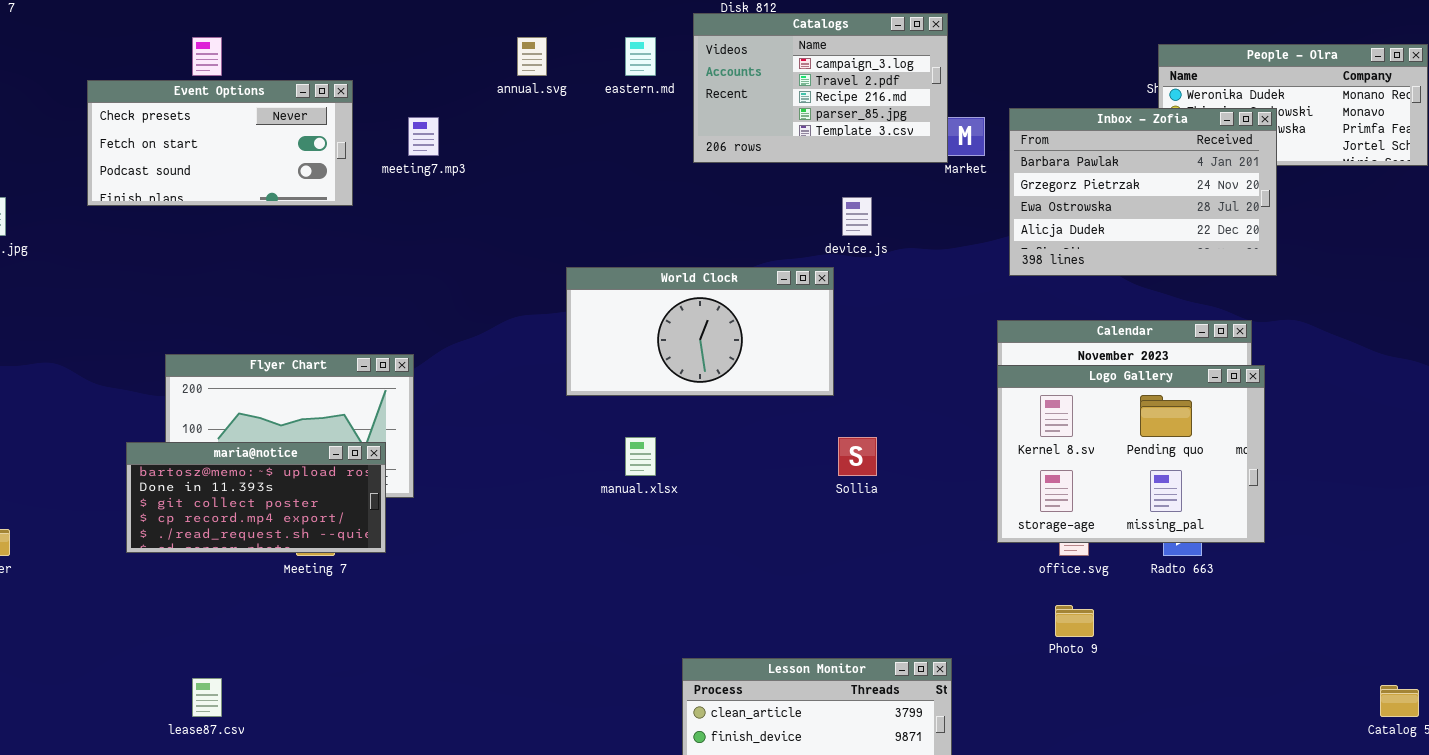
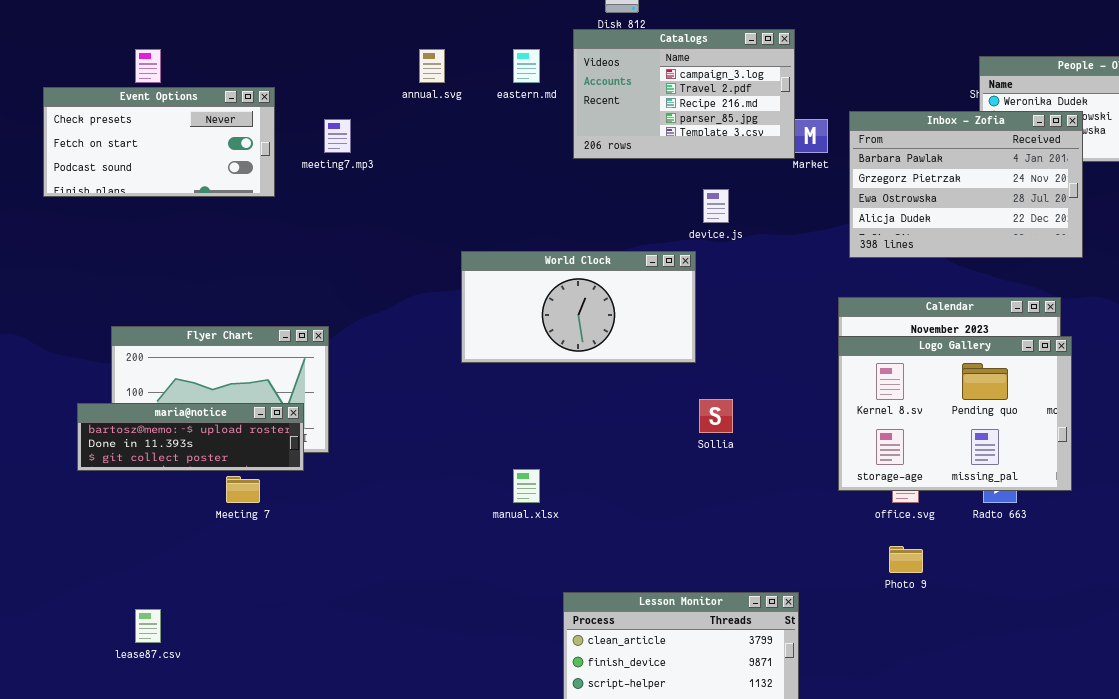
manual.xlsx: [625,437,656,476] -> [513,469,540,503], moved
maria@notice: [126,442,386,553] -> [77,403,304,471], resized

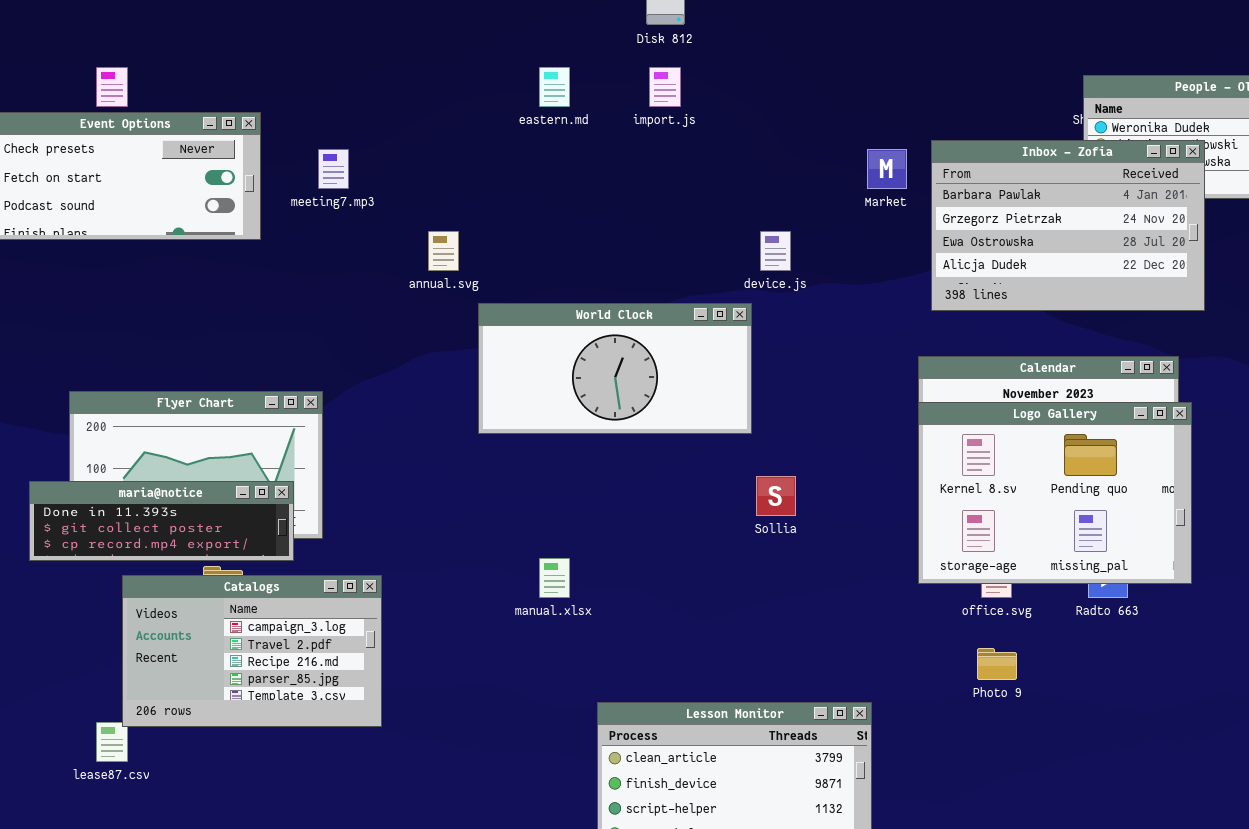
Catalogs: [573,29,795,159] -> [122,575,382,727], moved
annual.svg: [419,49,445,83] -> [428,231,459,271], moved
maria@notice: [77,403,304,471] -> [29,481,294,561], scrolled down 1 row

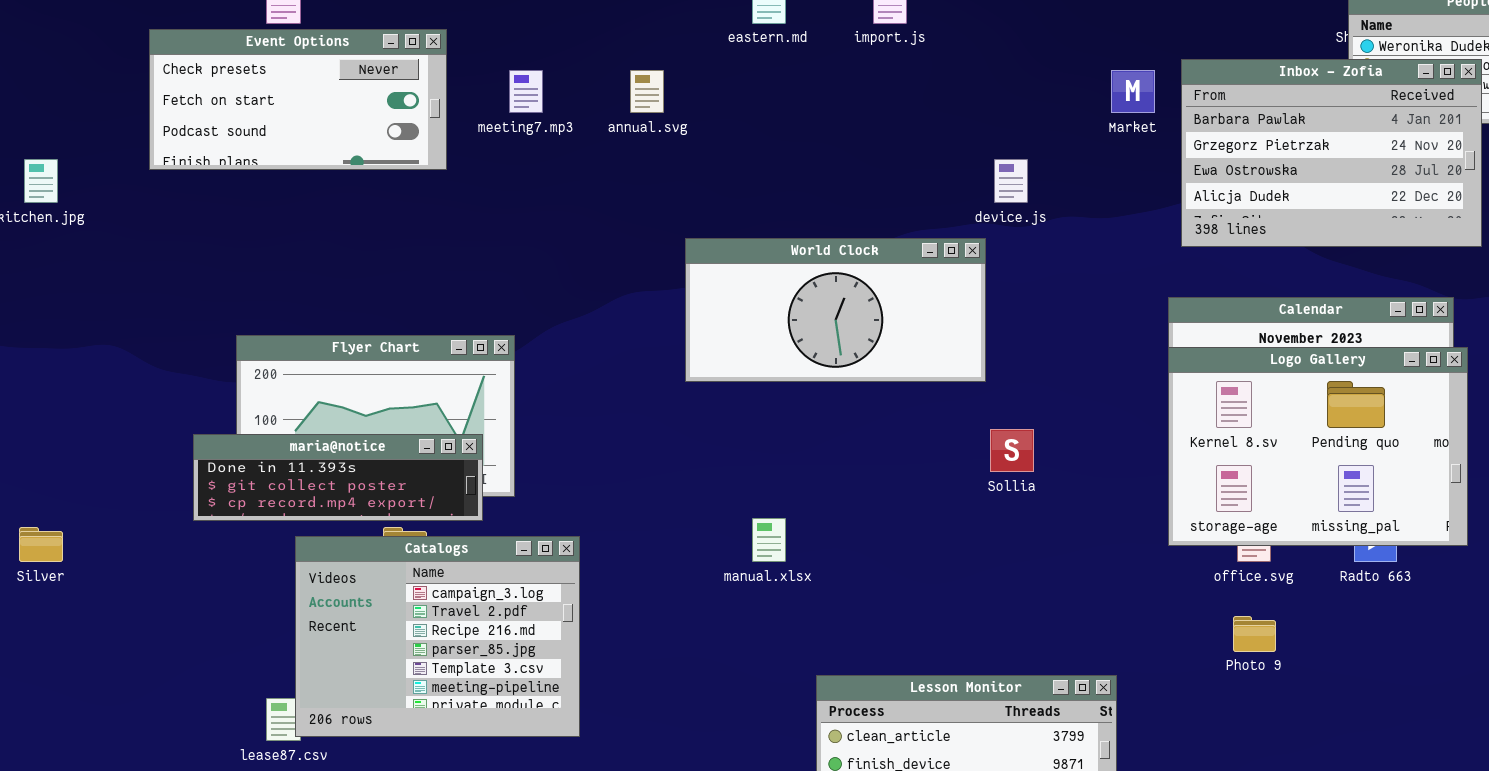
annual.svg: [428,231,459,271] -> [630,70,664,113], moved
Catalogs: [122,575,382,727] -> [295,536,580,737], resized

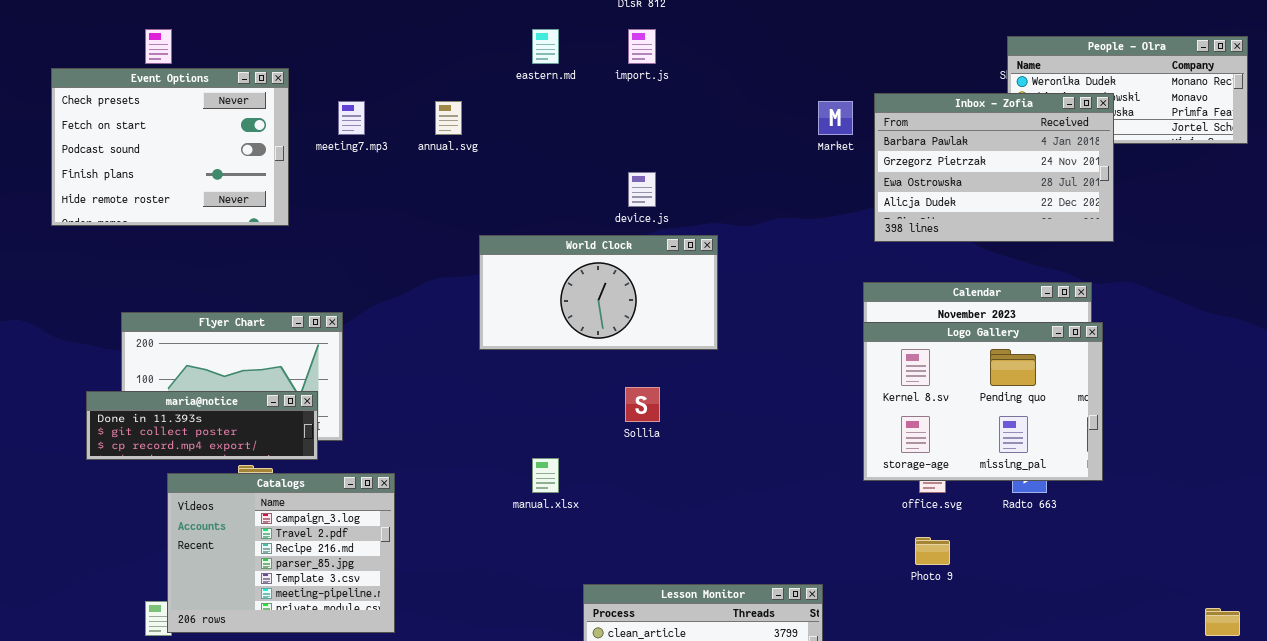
Event Options: [149,29,447,170] -> [51,68,289,226], resized
device.js: [994,159,1028,203] -> [628,172,656,207], moved
Sollia: [990,429,1034,472] -> [625,387,660,422], moved

